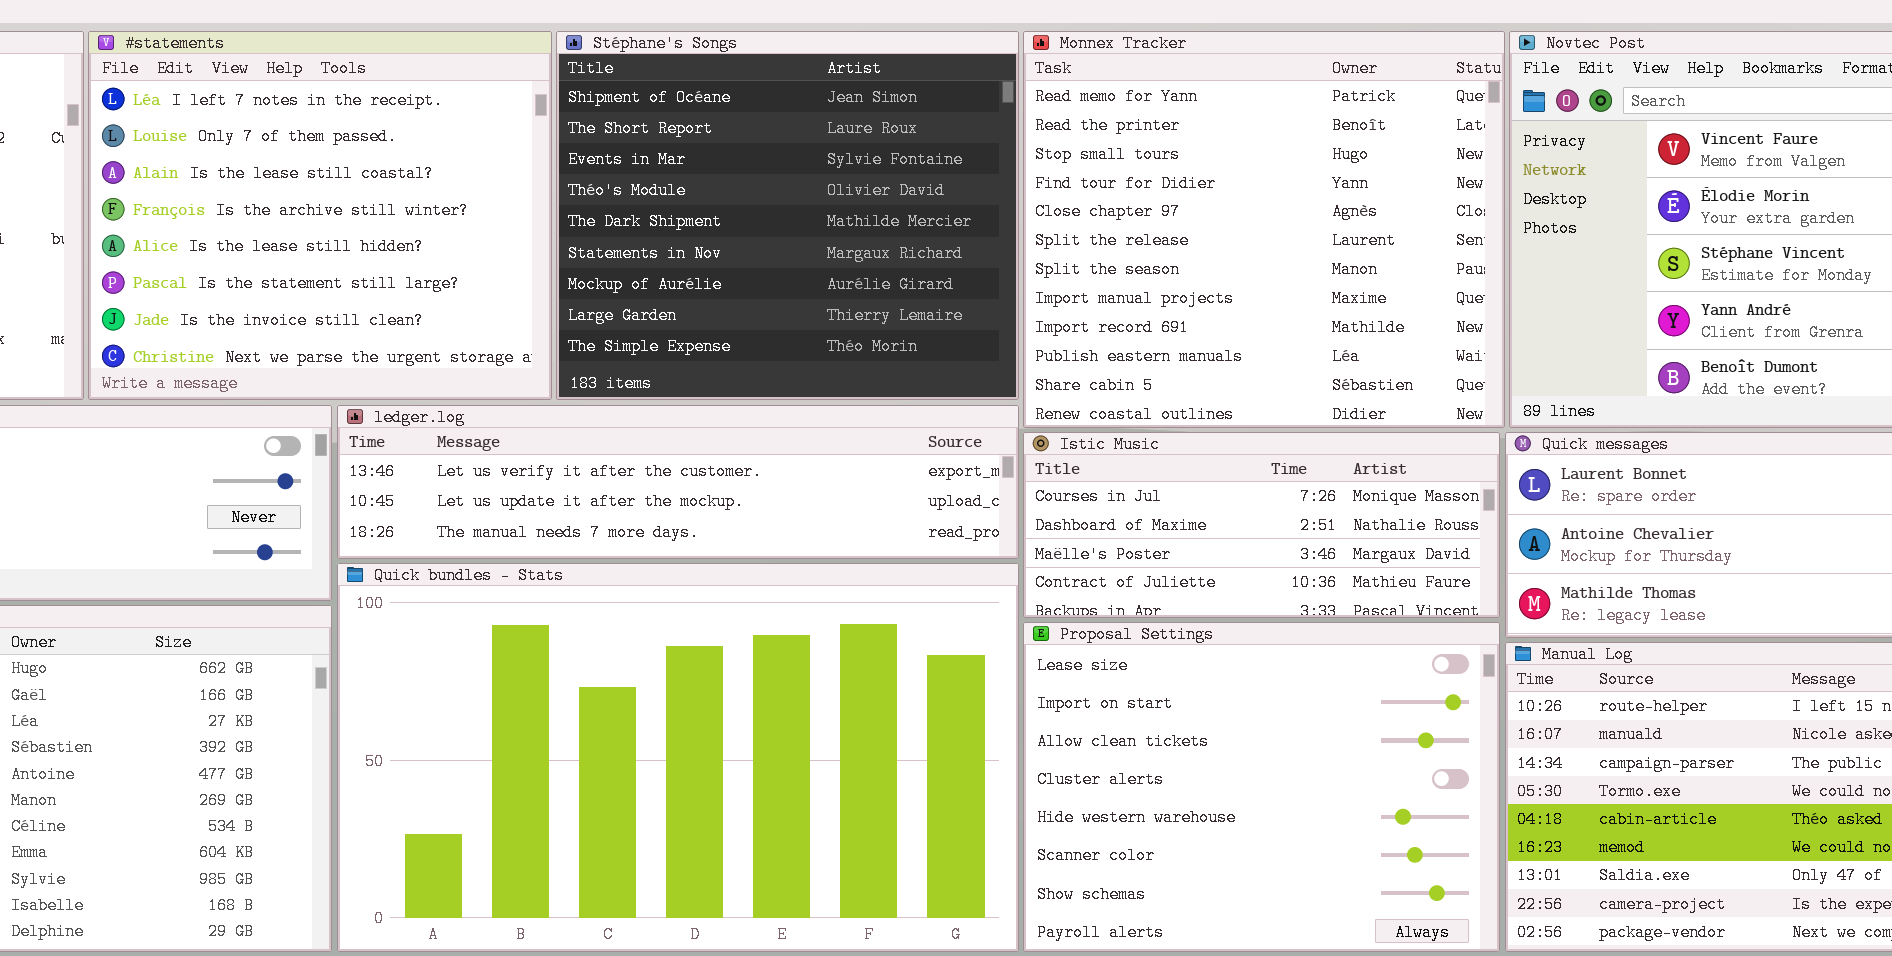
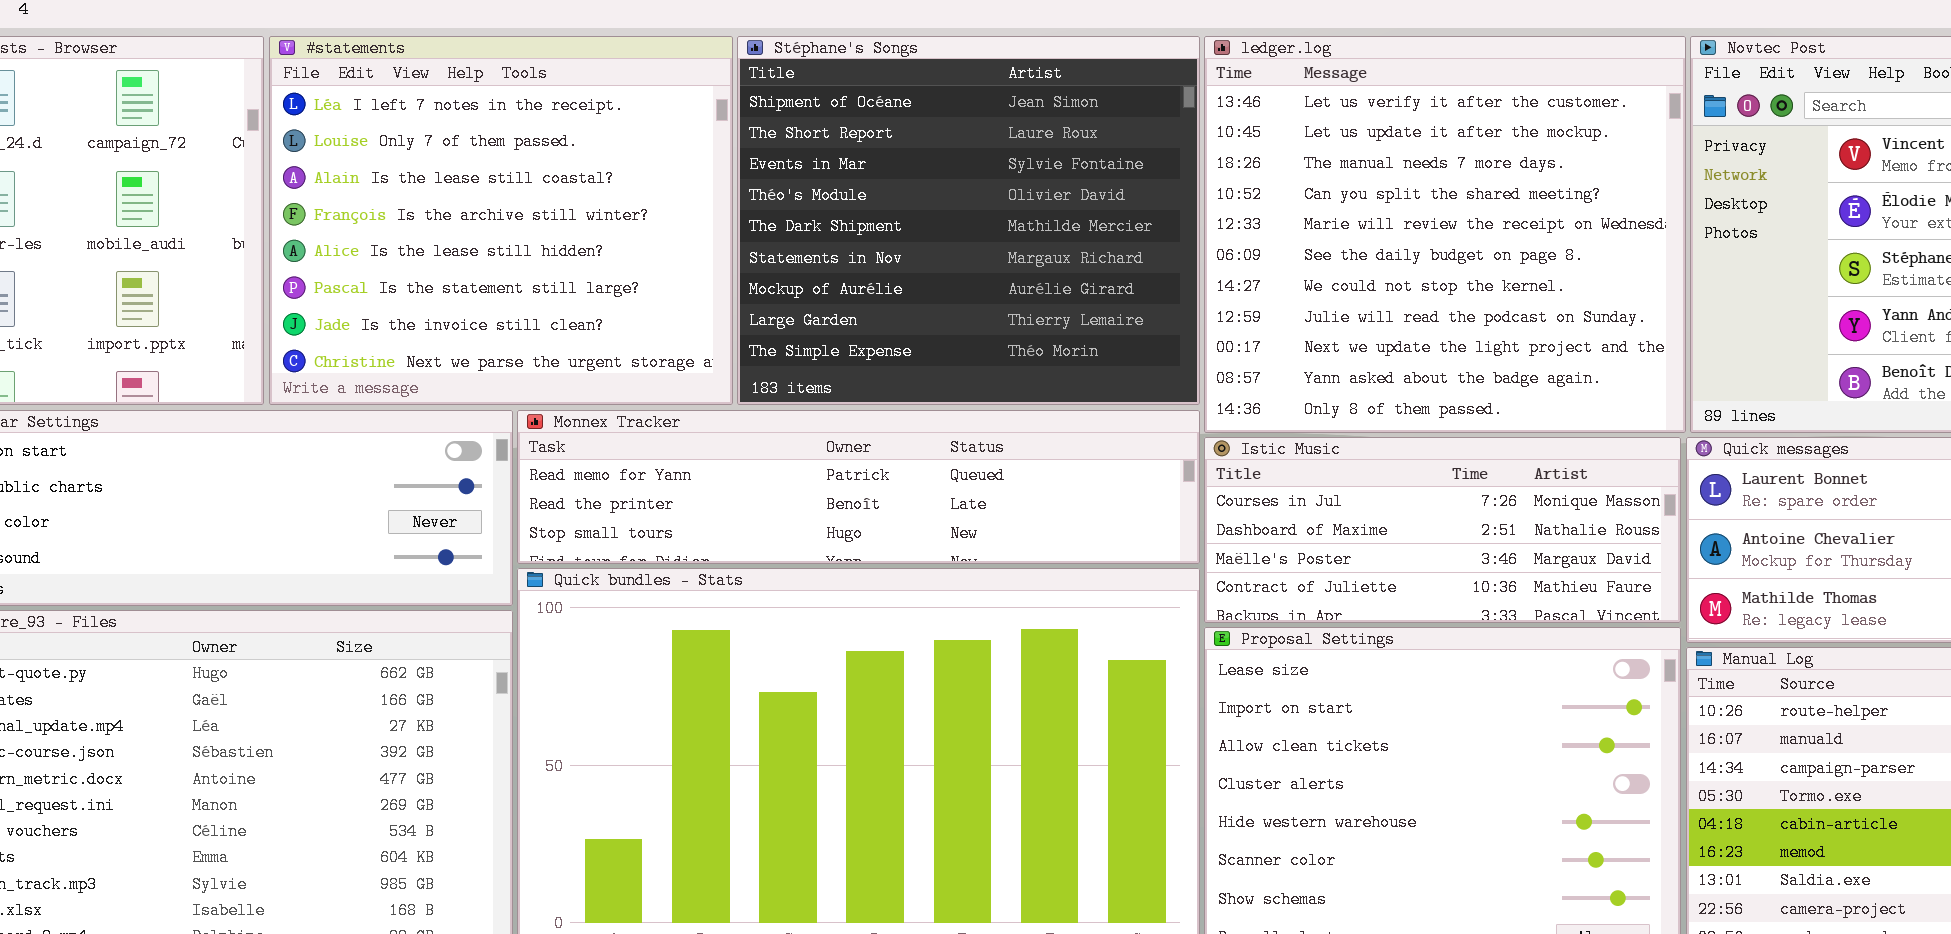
Monnex Tracker: [1023,31,1505,428] -> [517,410,1200,564], moved, resized
ledger.log: [337,405,1019,559] -> [1204,36,1686,433], moved, resized

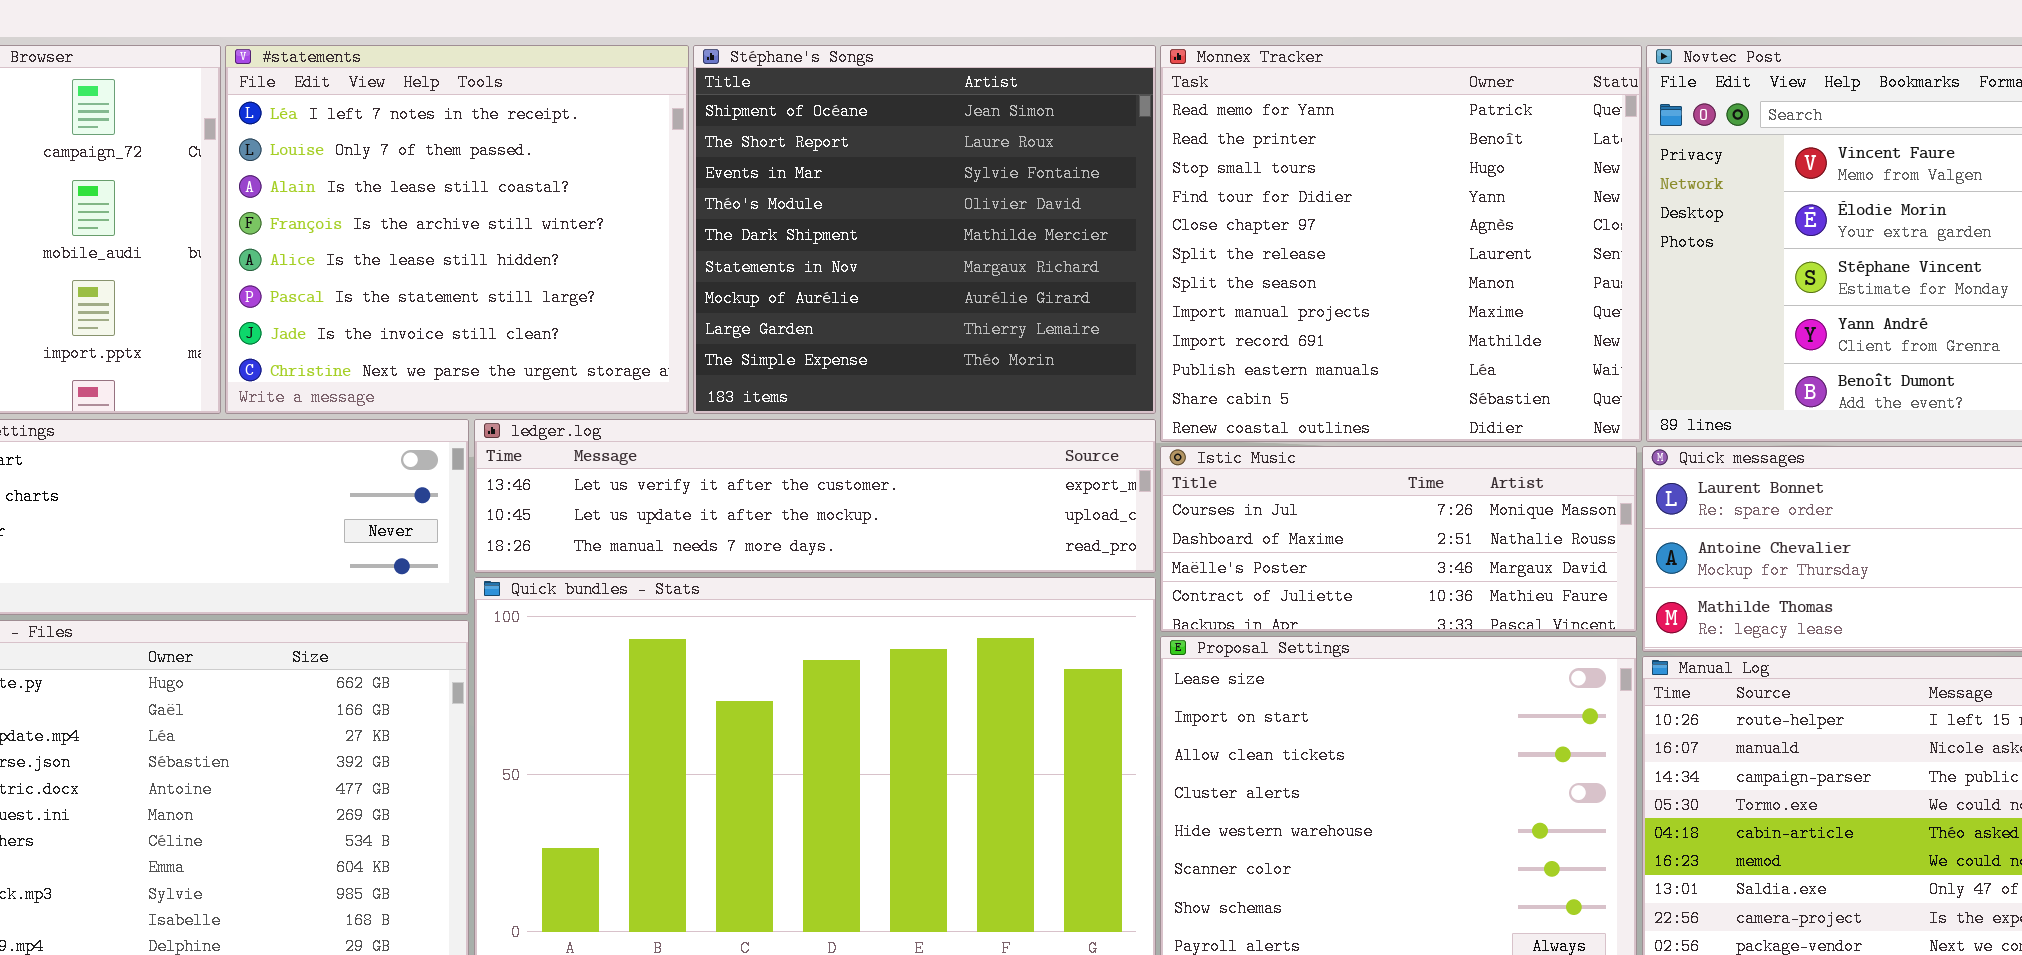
ledger.log: [1204,36,1686,433] -> [474,419,1156,573], moved, resized
Monnex Tracker: [517,410,1200,564] -> [1160,45,1642,442], moved, resized

